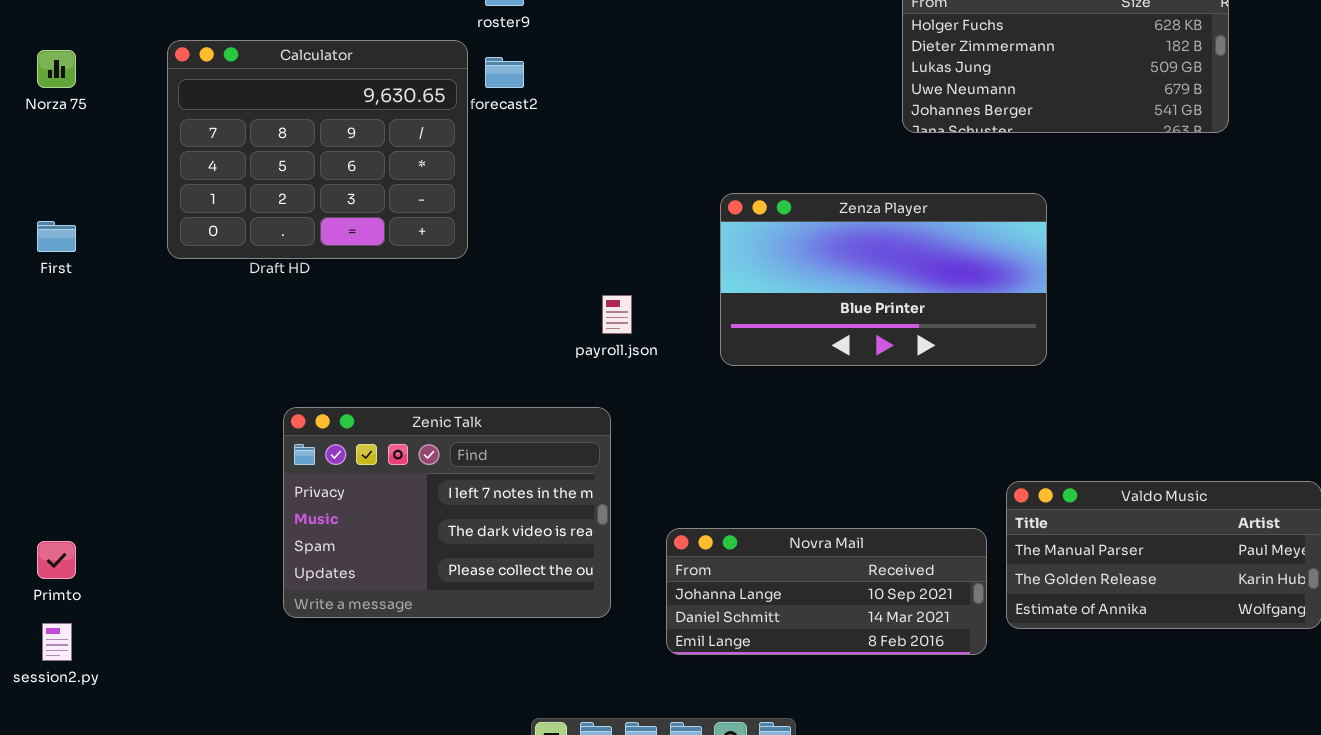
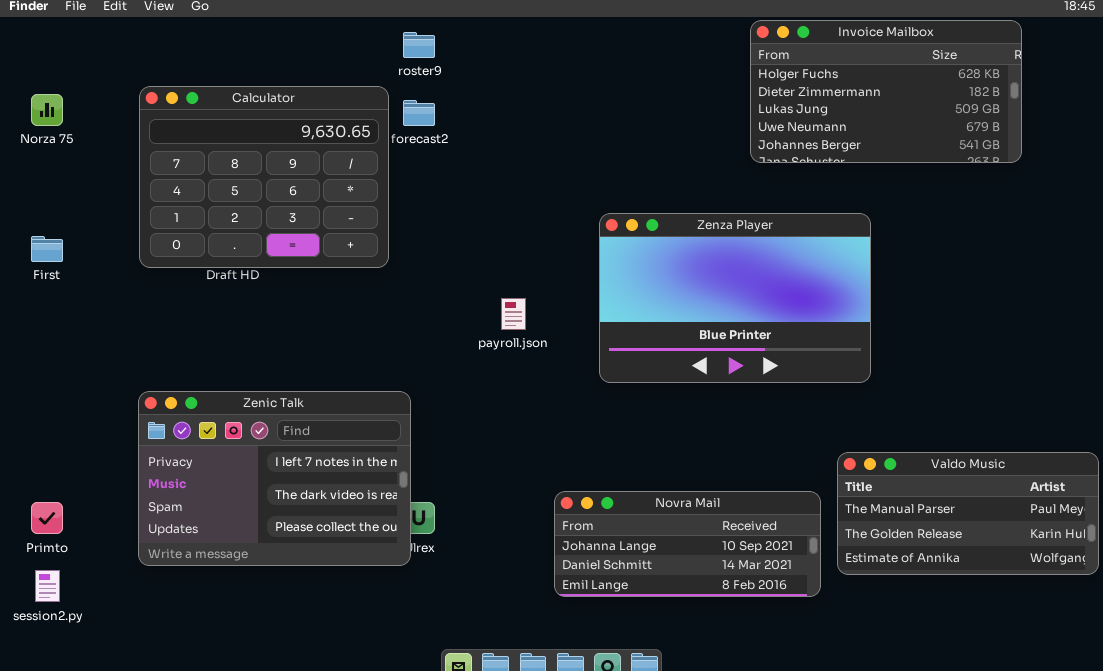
Zenza Player: [720,193,1047,366] -> [599,213,871,383], resized
Zenic Talk: [283,407,611,618] -> [138,391,411,566], moved

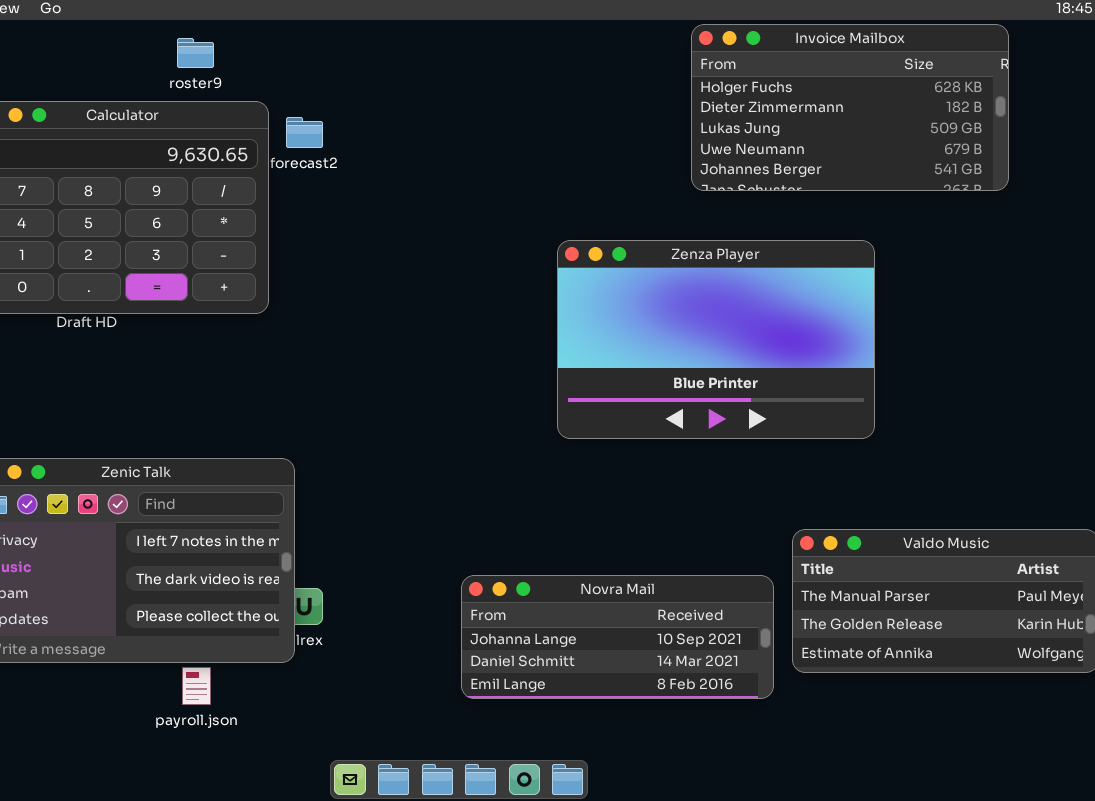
roster9: [403,32,435,58] -> [177,38,214,68], moved
Zenza Player: [599,213,871,383] -> [557,240,875,439], moved
payroll.json: [501,298,526,330] -> [182,667,211,705], moved

